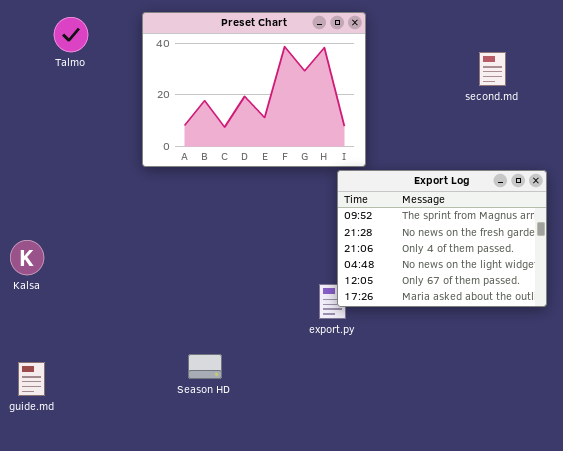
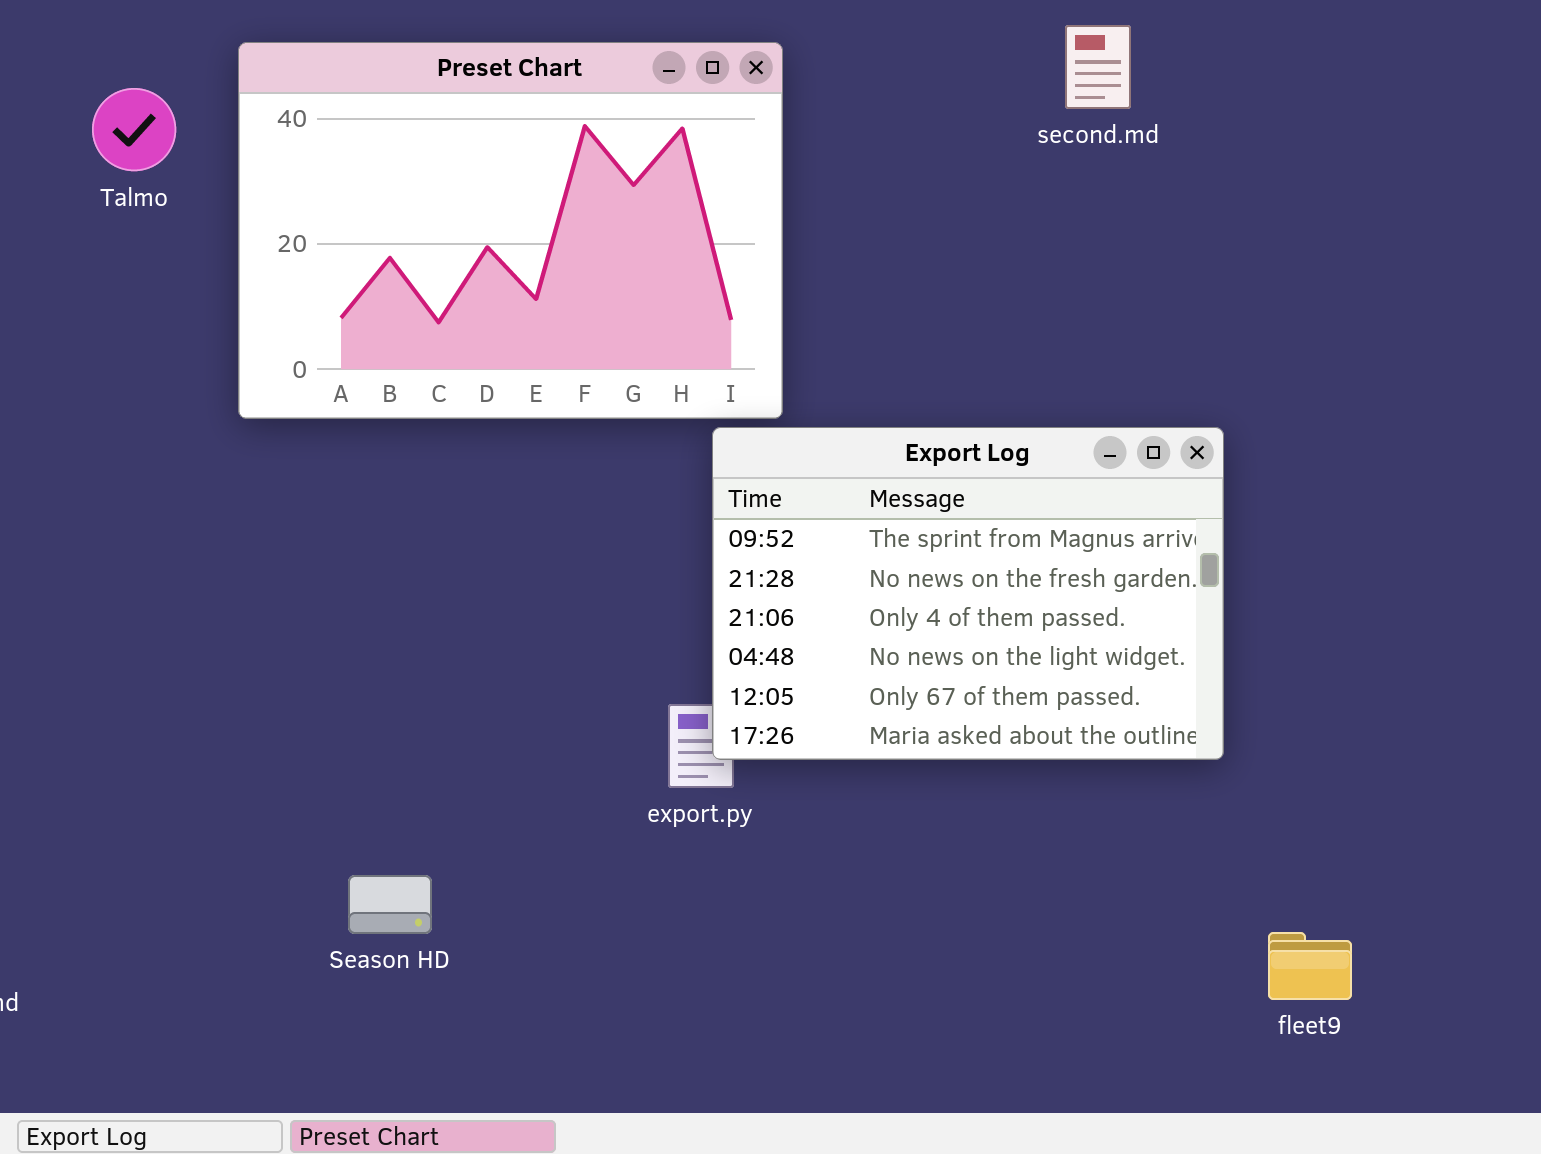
Talmo: [54,17,88,52] -> [92,88,176,171], moved
second.md: [479,52,506,86] -> [1065,25,1131,109], moved

